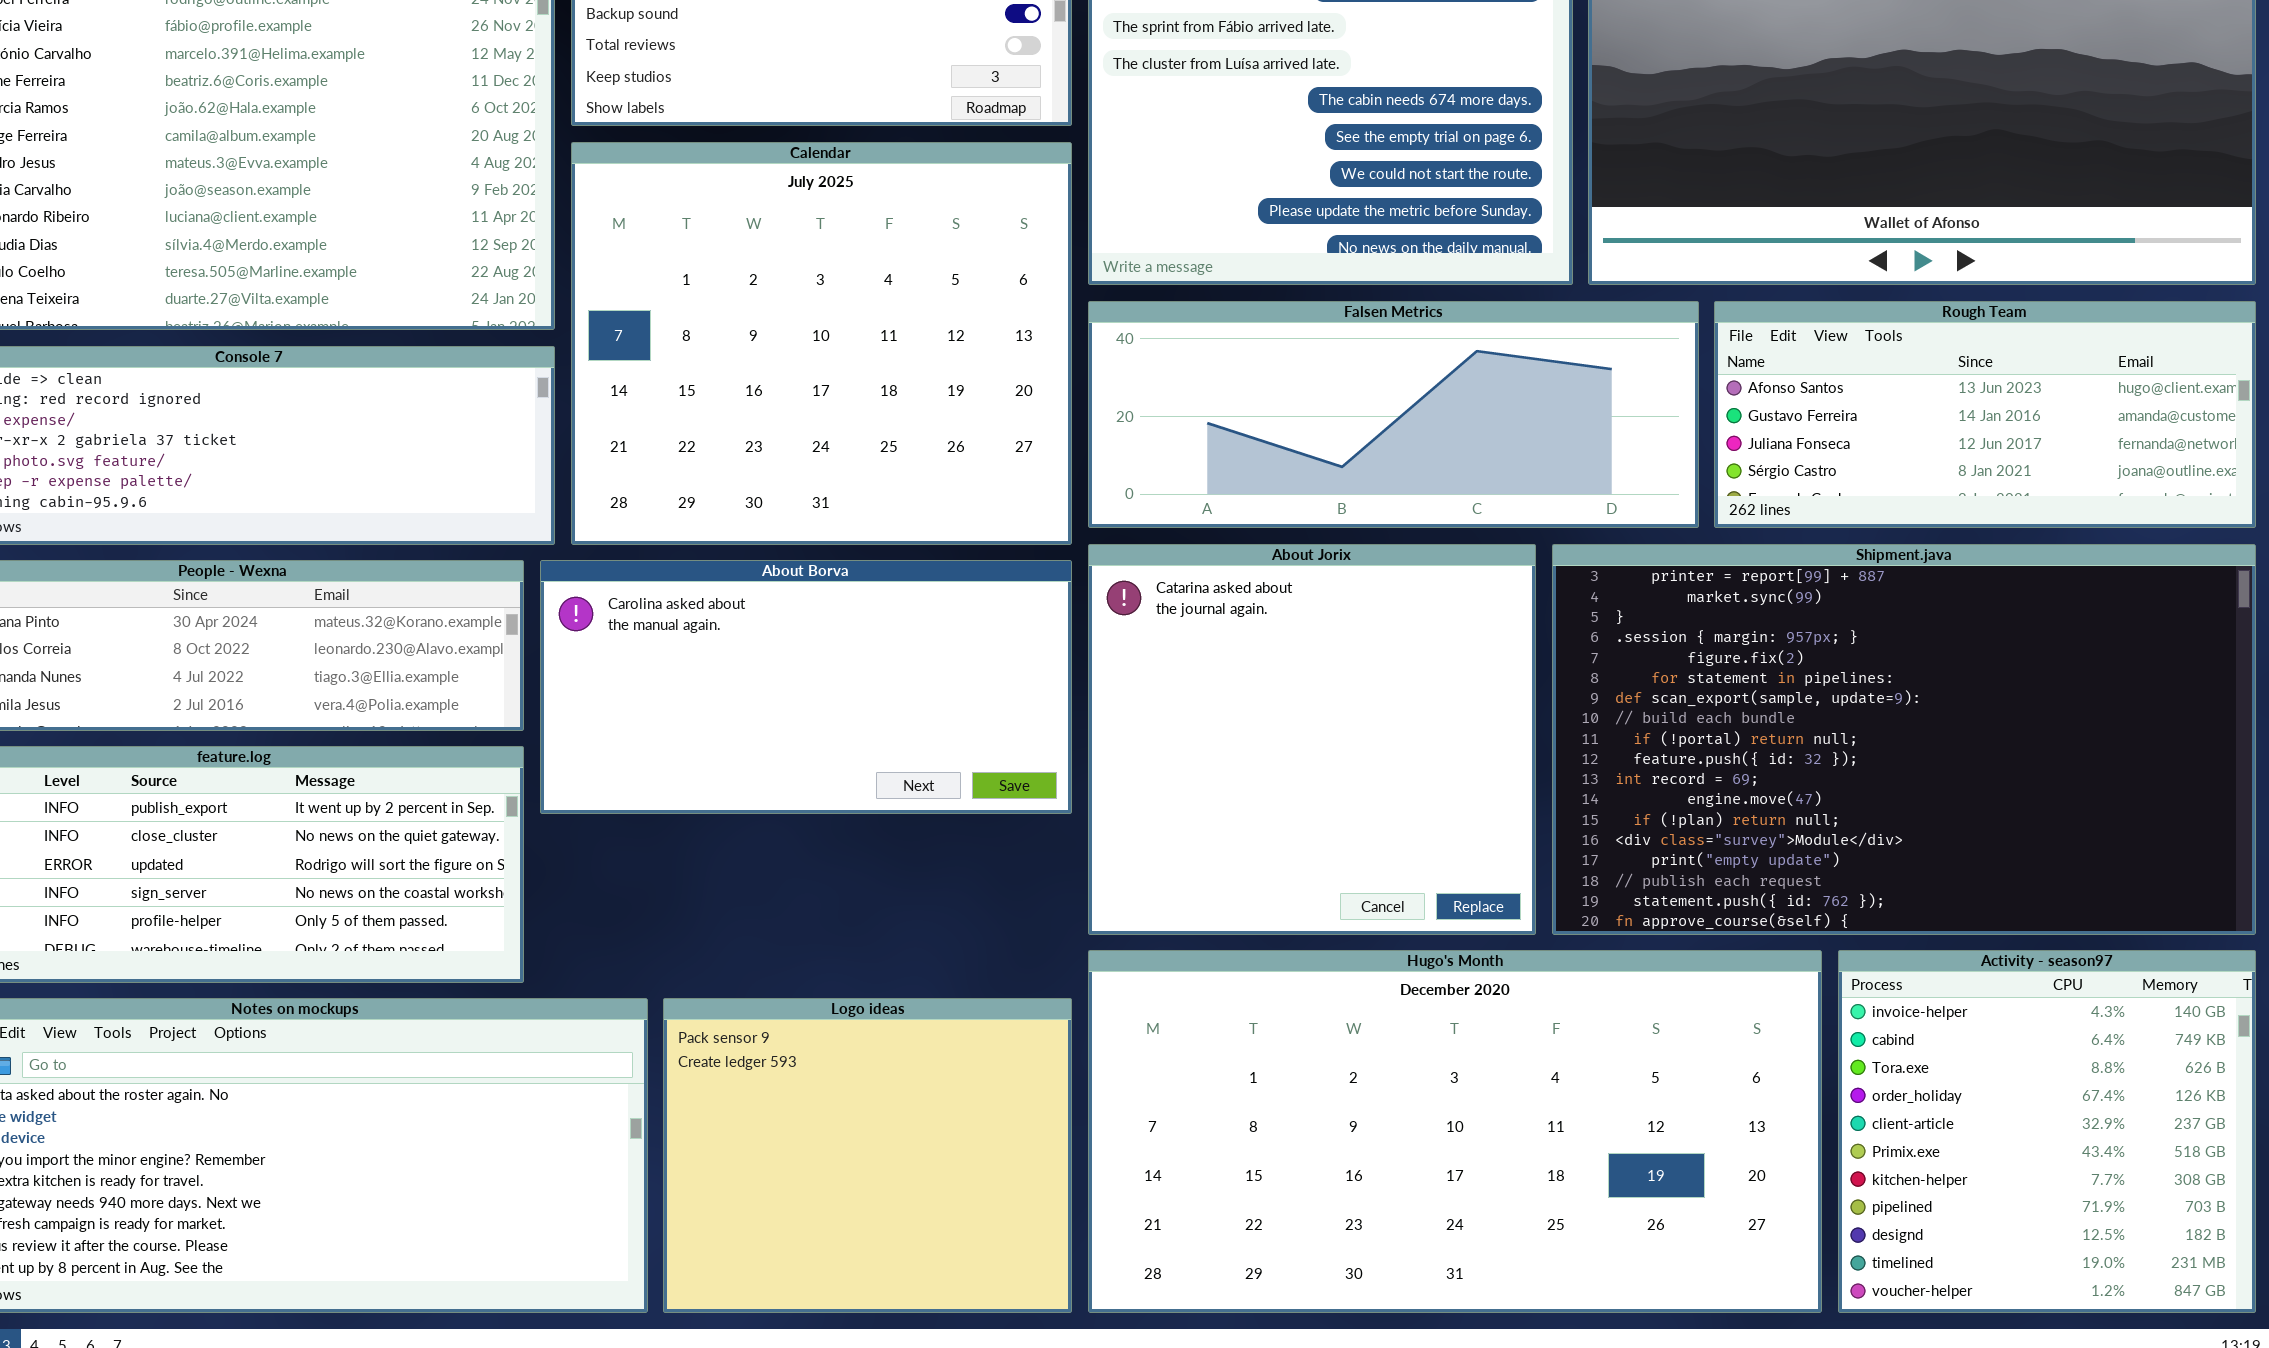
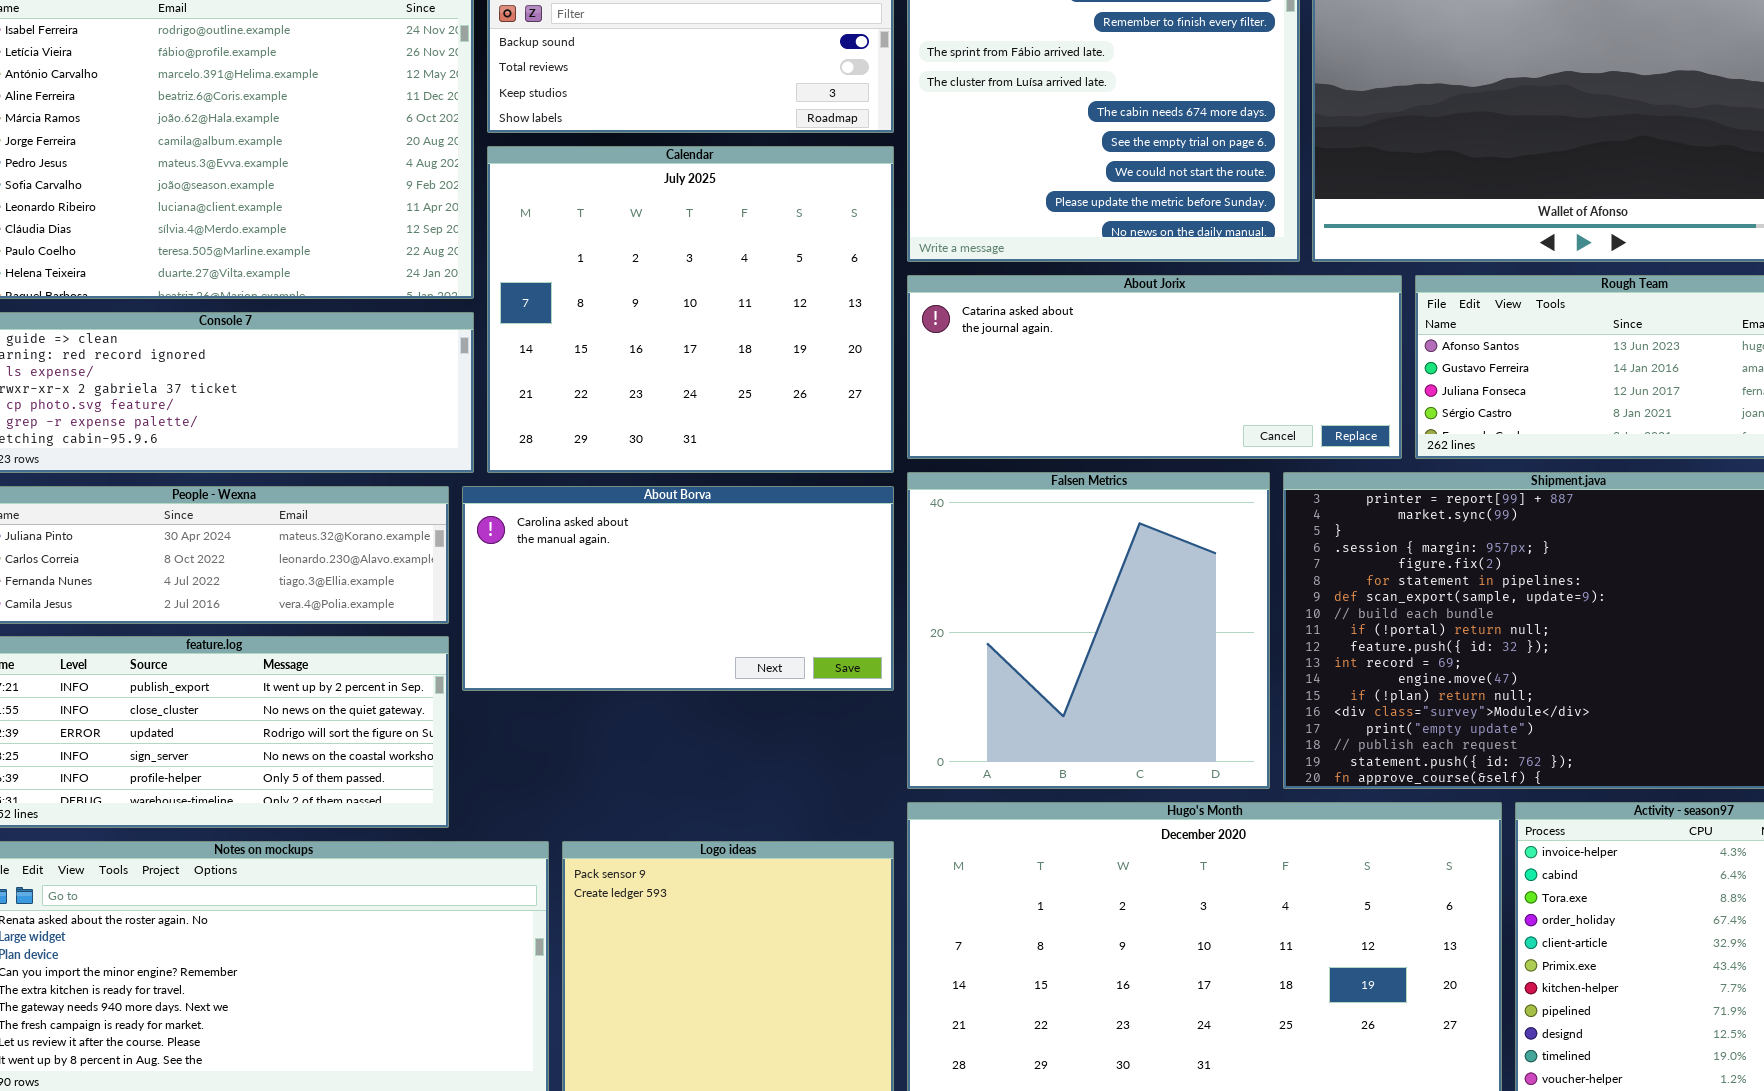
Falsen Metrics: [1088,301,1699,528] -> [907,472,1270,789], moved, resized
About Jorix: [1088,544,1536,935] -> [907,275,1402,459], moved, resized

